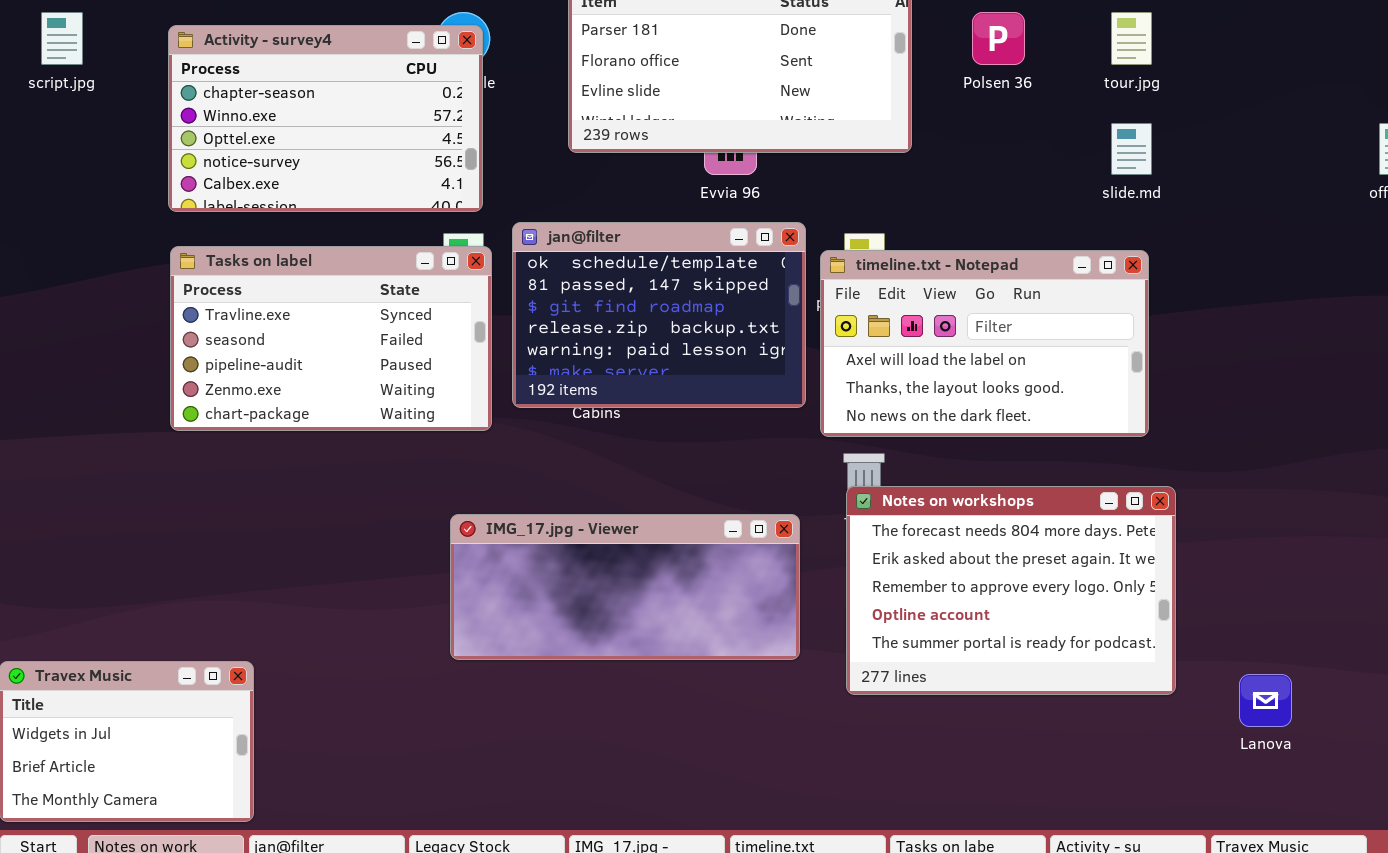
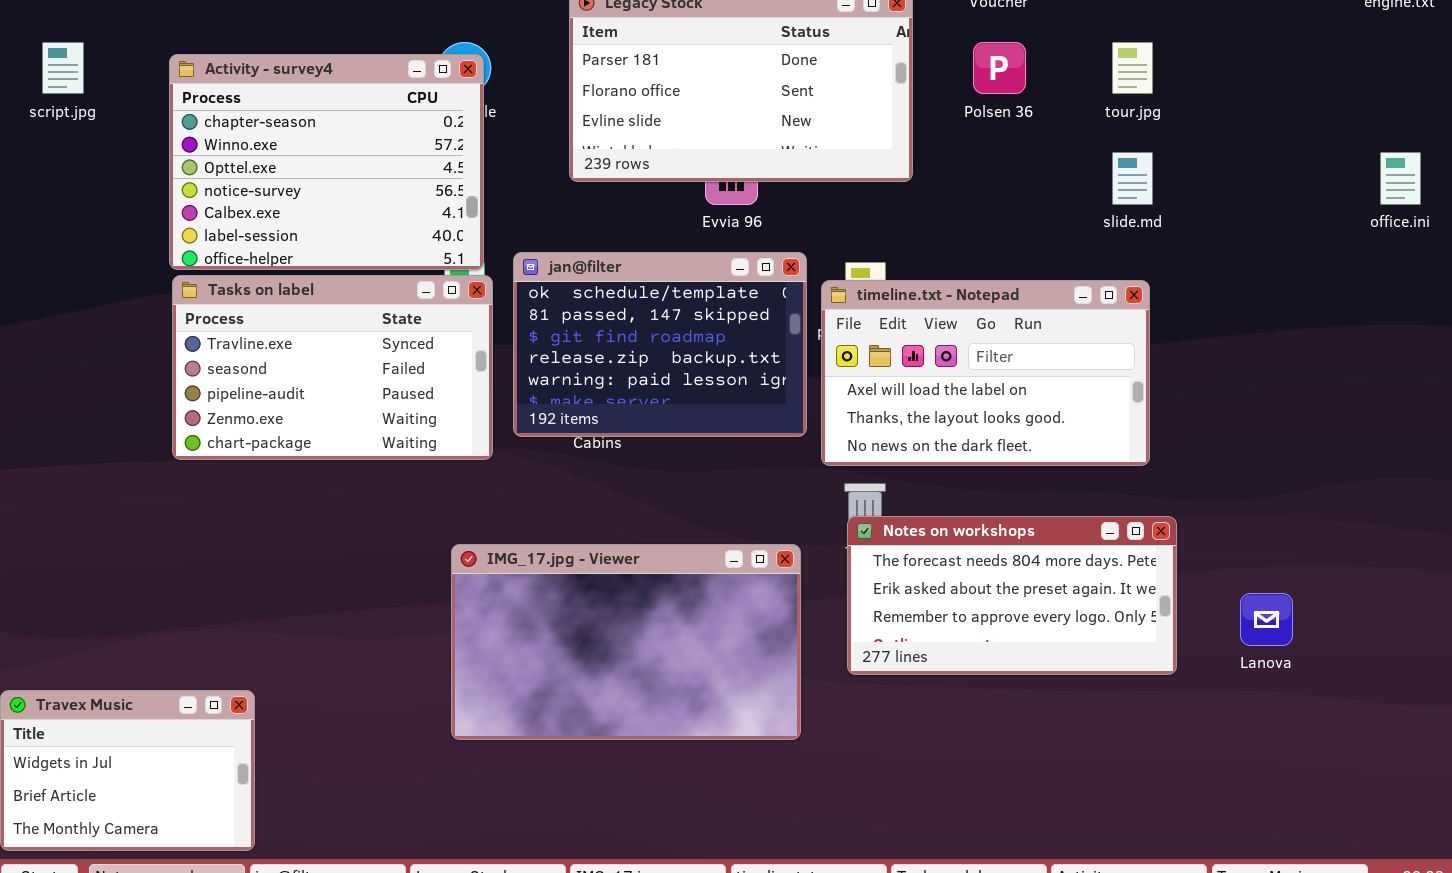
Activity - survey4: [168,25,483,212] -> [169,54,484,270], resized
Notes on workshops: [846,486,1176,695] -> [847,516,1177,675], resized
IMG_17.jpg - Viewer: [450,514,800,660] -> [451,544,801,740], resized
Lanova: [1239,674,1292,727] -> [1240,593,1293,646], moved

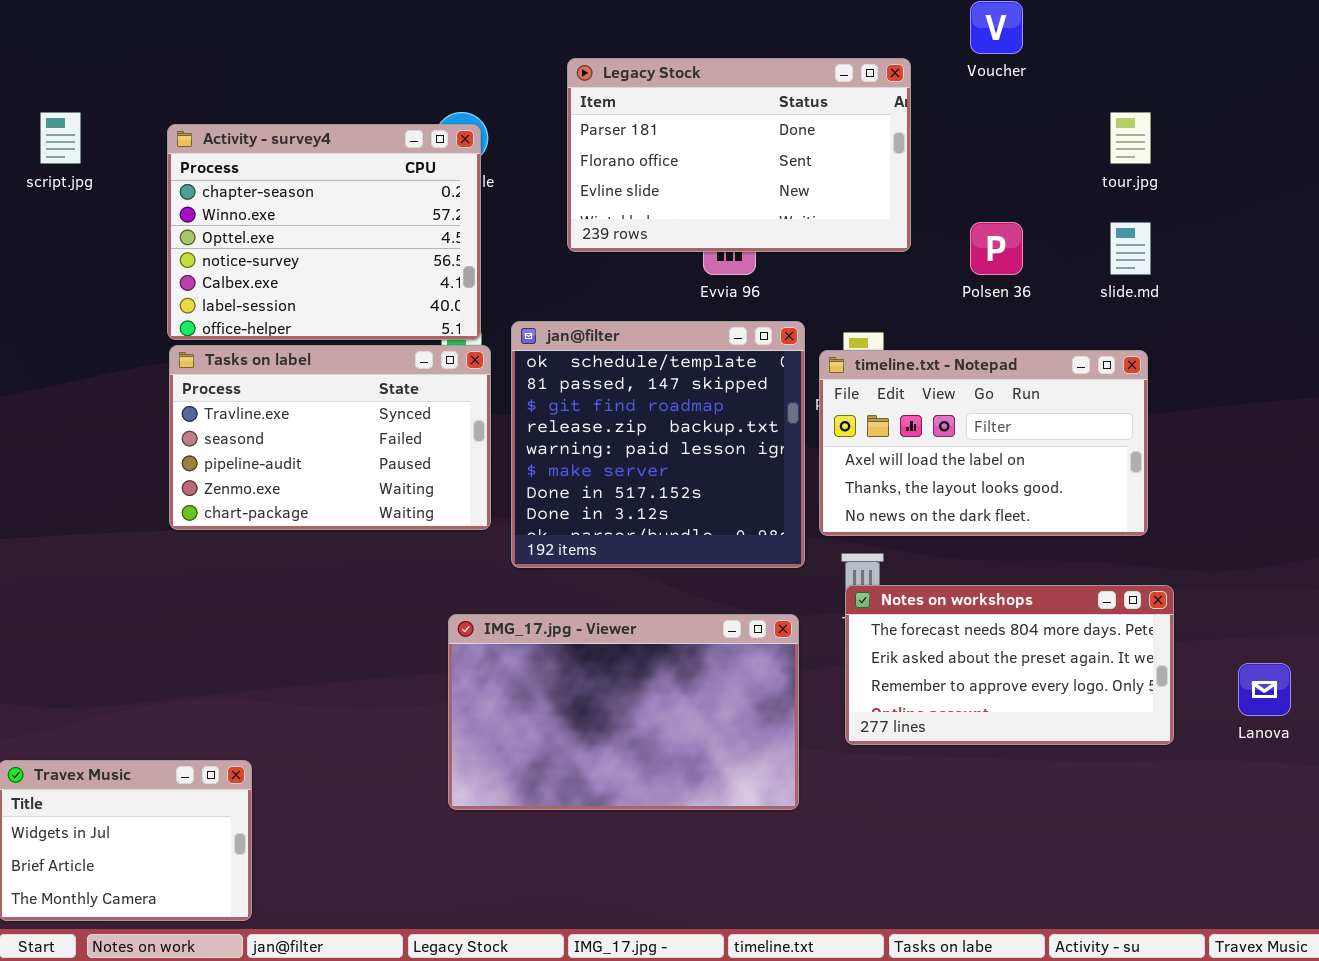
Polsen 36: [973,42,1026,94] -> [970,222,1023,275], moved
jan@filter: [513,252,807,437] -> [511,321,805,568], resized

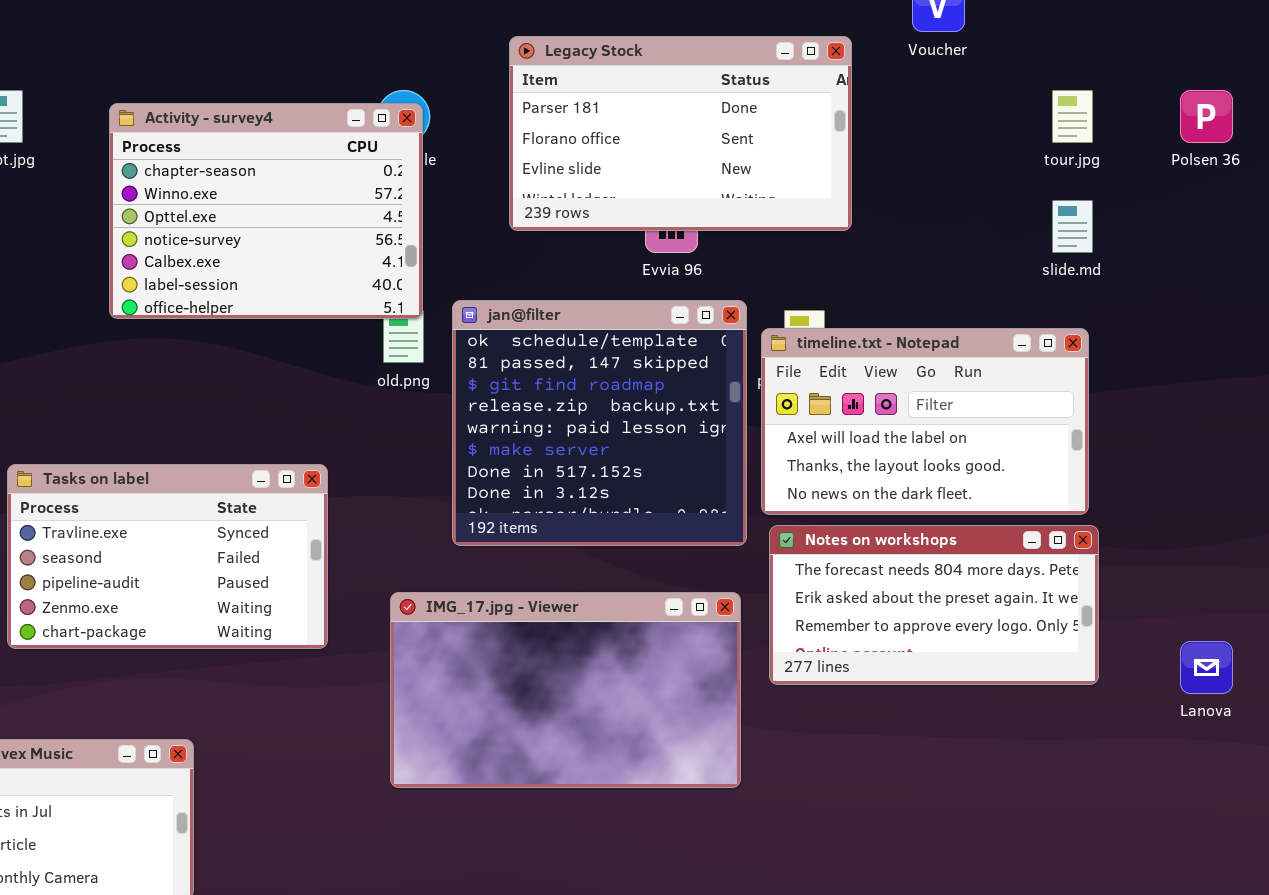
Polsen 36: [970,222,1023,275] -> [1180,90,1233,143], moved
Tasks on label: [169,345,491,530] -> [7,464,328,649], moved
Notes on workshops: [845,585,1174,745] -> [769,525,1099,685], moved

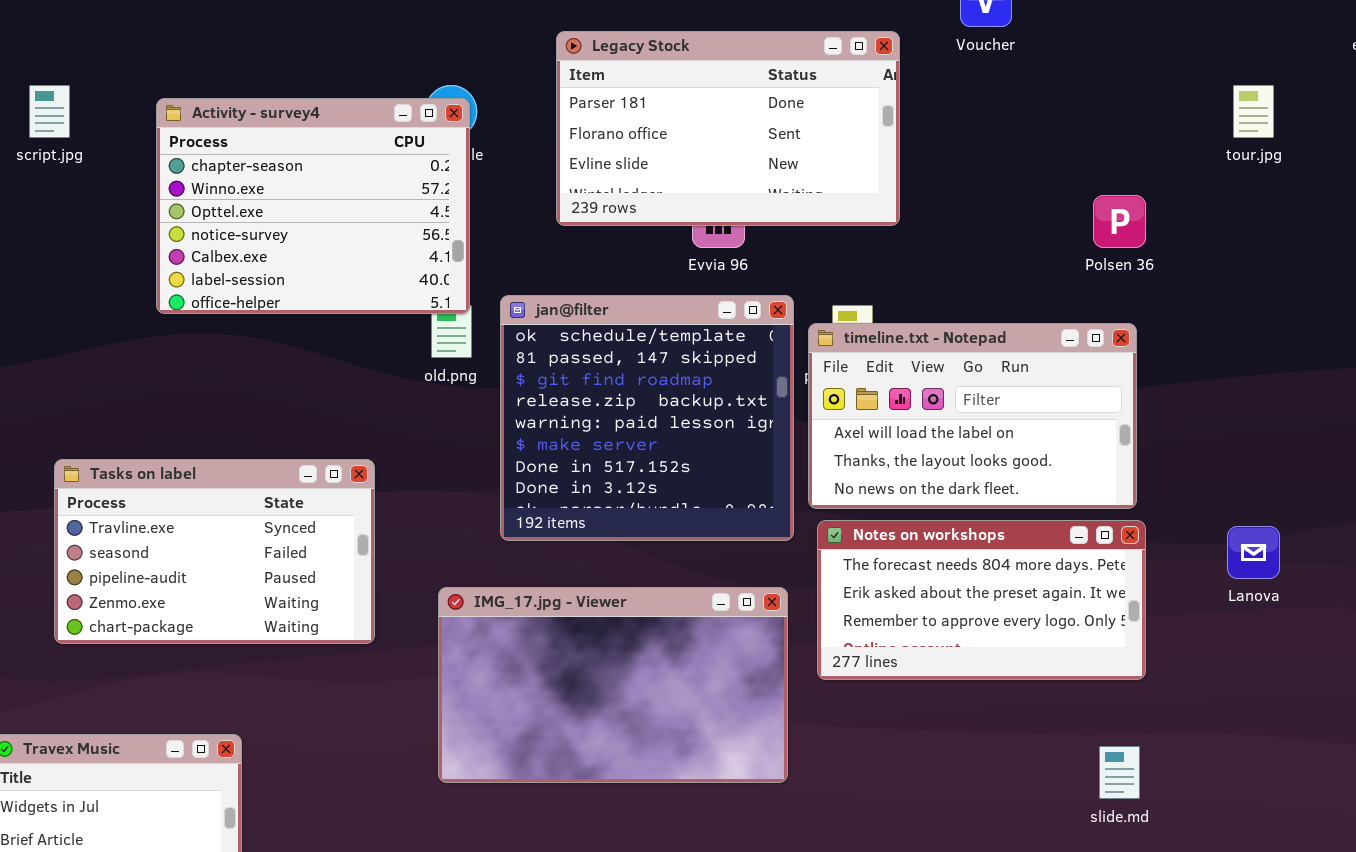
tour.jpg: [1052,90,1093,143] -> [1233,85,1274,138], moved
Polsen 36: [1180,90,1233,143] -> [1093,195,1146,248], moved
slide.md: [1052,200,1093,253] -> [1099,746,1140,799], moved
Lanova: [1180,641,1233,694] -> [1227,526,1280,579], moved

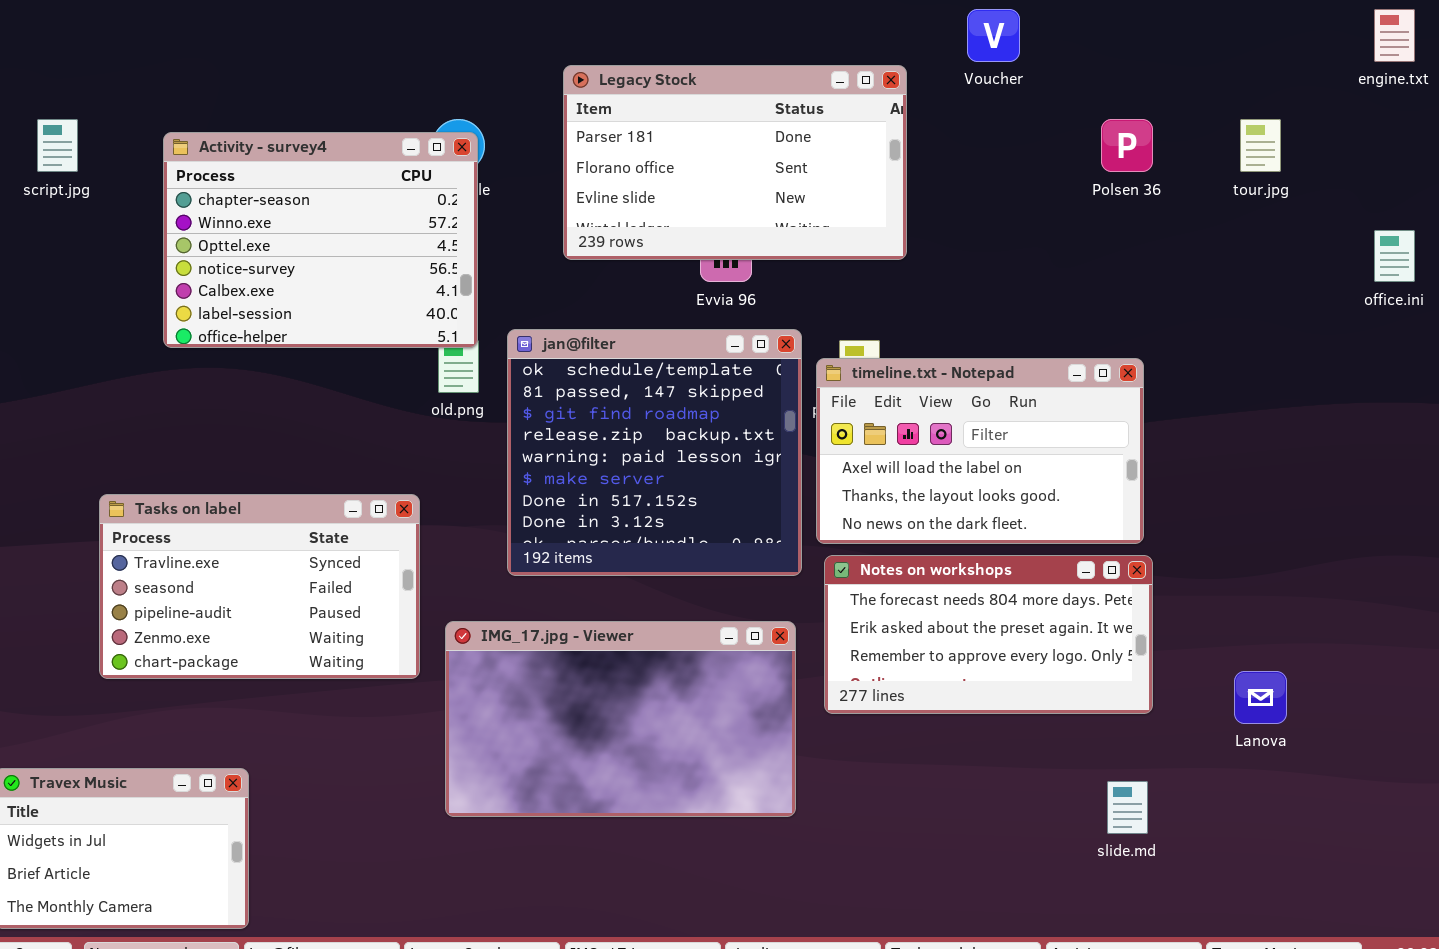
Polsen 36: [1093,195,1146,248] -> [1101,119,1153,172], moved
Tasks on label: [54,459,375,644] -> [99,494,420,679], moved
Lanova: [1227,526,1280,579] -> [1234,671,1287,724], moved

